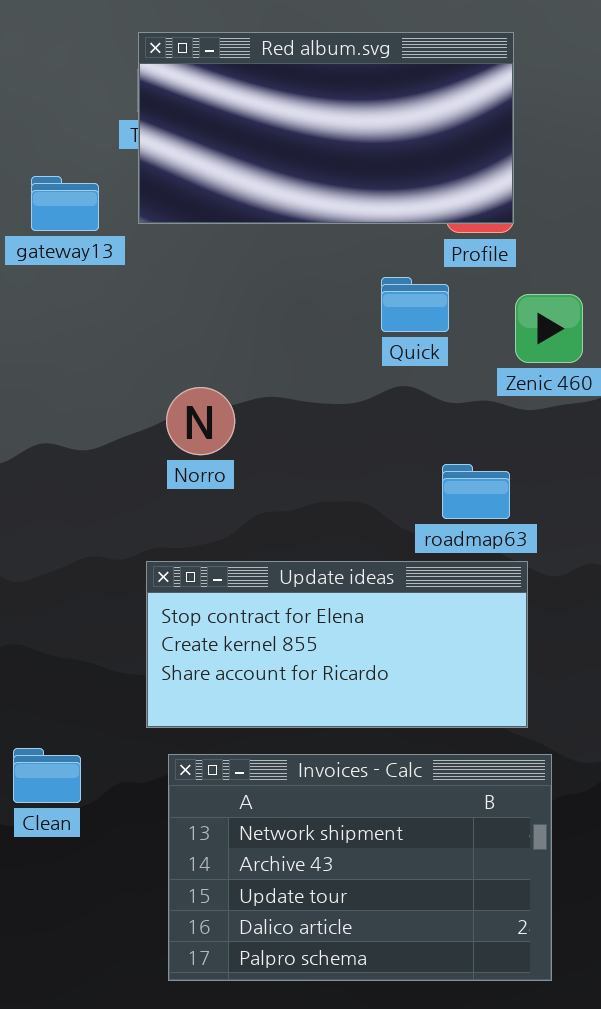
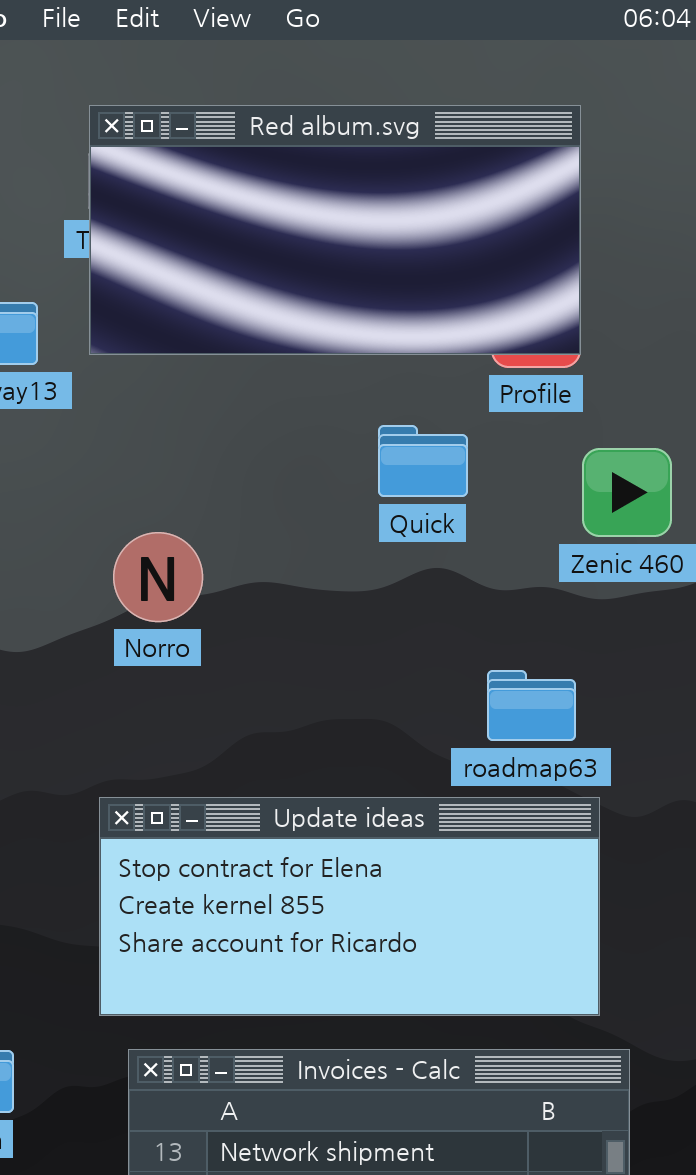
Quick: [381,277,449,332] -> [378,425,468,497], moved
Norro: [166,387,235,455] -> [113,532,203,622], moved

